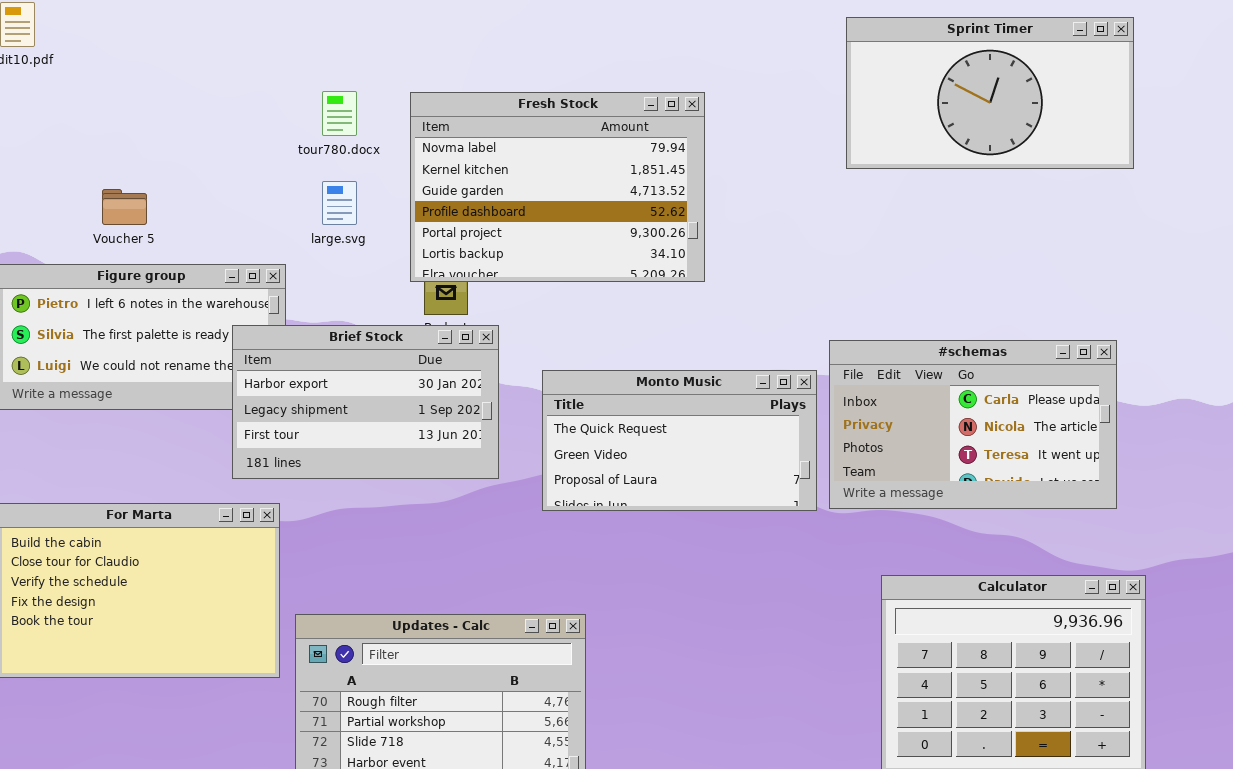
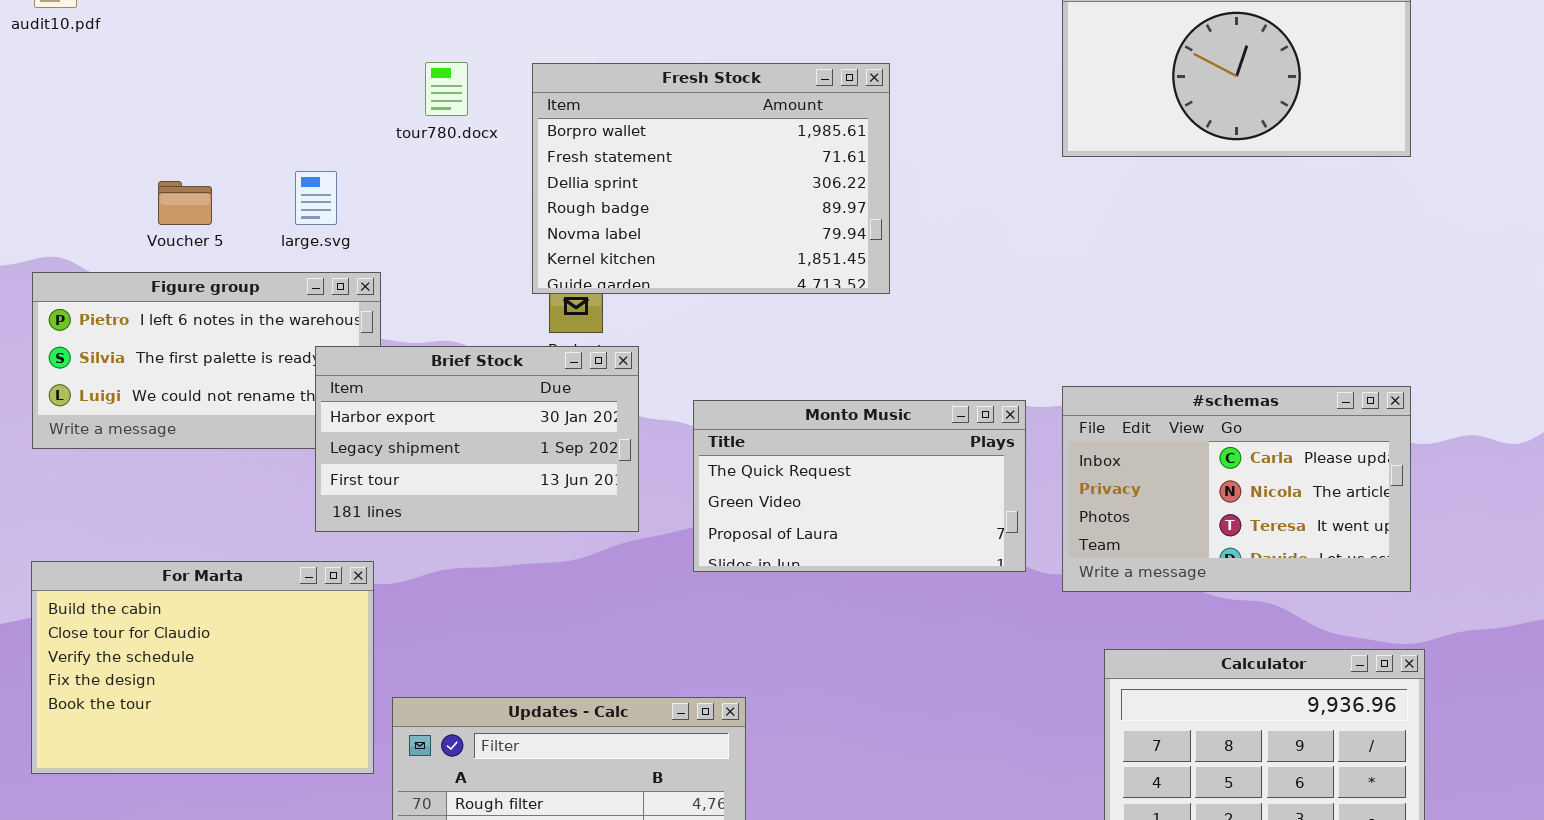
Fresh Stock: [410,92,705,282] -> [532,63,890,294], scrolled up 4 rows
large.svg: [322,181,357,225] -> [295,171,337,225], moved
#schemas: [829,340,1117,509] -> [1062,386,1411,592], moved

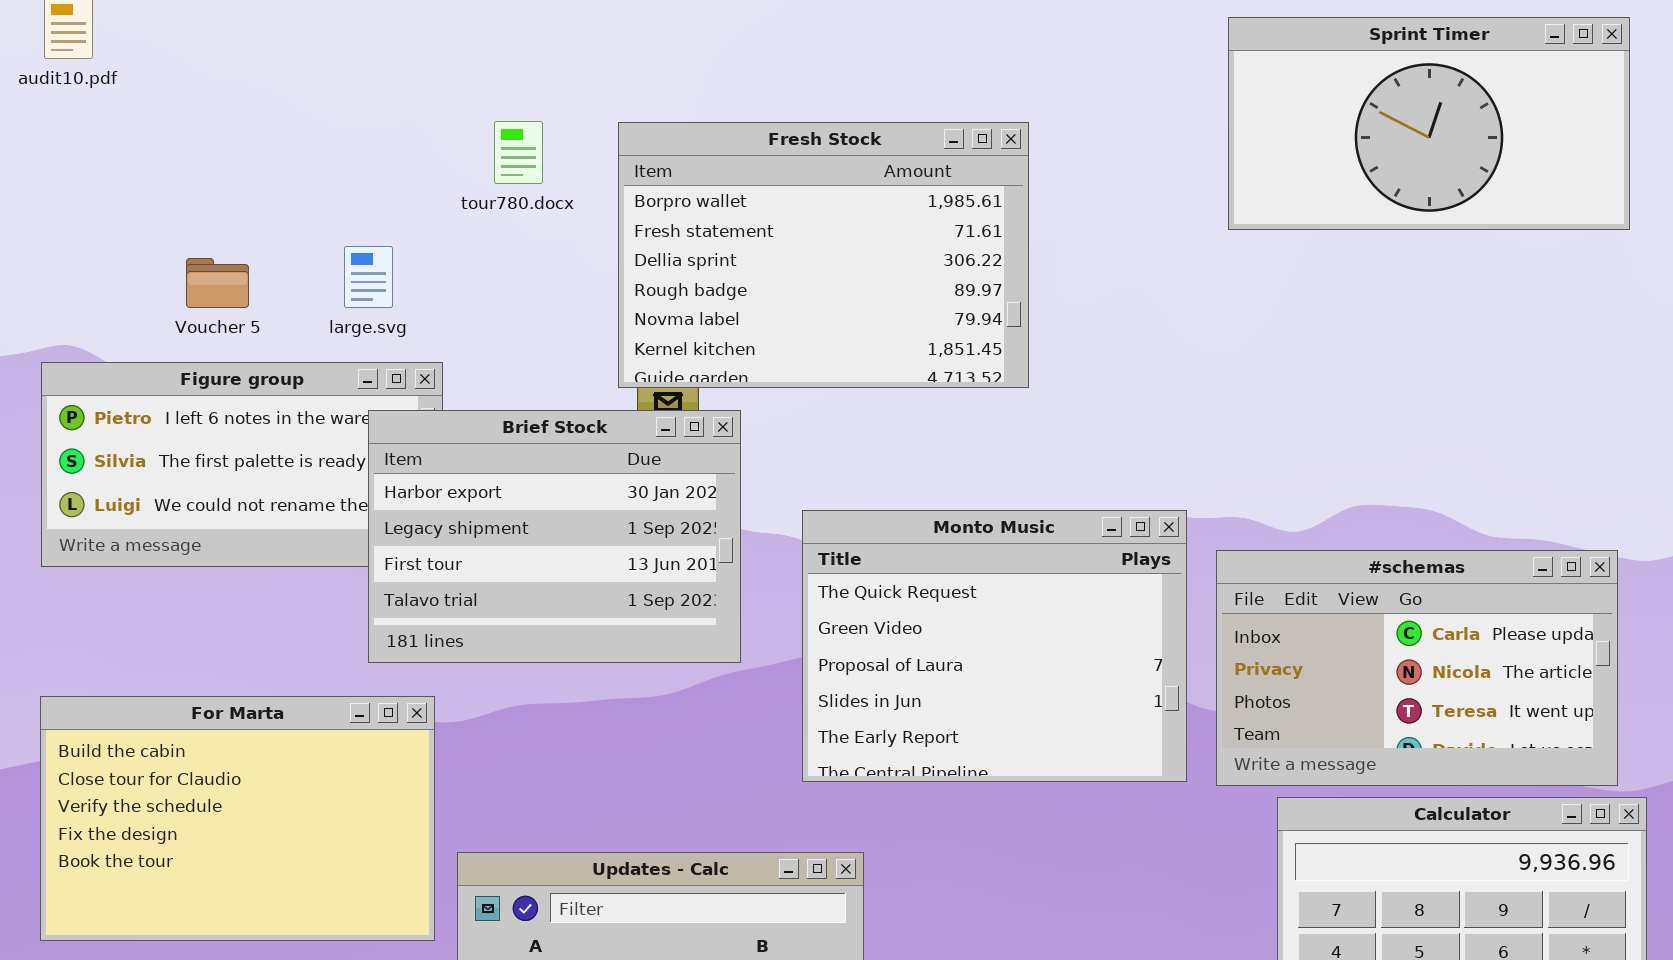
Brief Stock: [315,346,639,532] -> [368,410,741,663], resized
#schemas: [1062,386,1411,592] -> [1216,550,1618,786], moved
Monto Music: [693,400,1026,572] -> [802,510,1187,782], resized

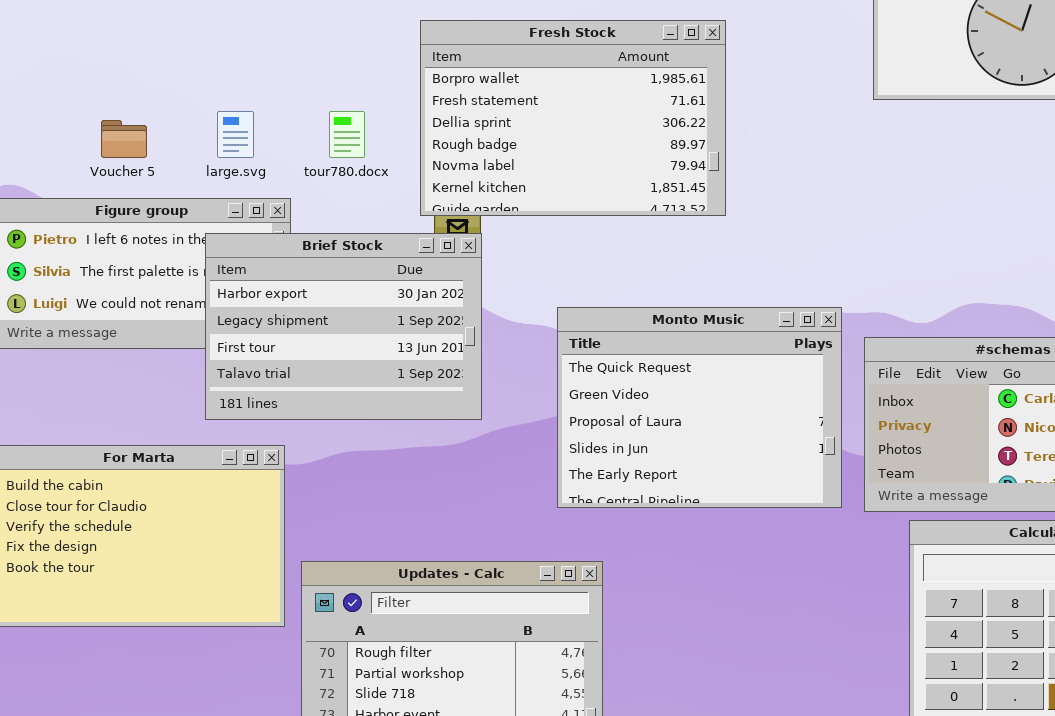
tour780.docx: [494,121,543,184] -> [329,111,365,158], moved
Brief Stock: [368,410,741,663] -> [205,233,482,420], moved

